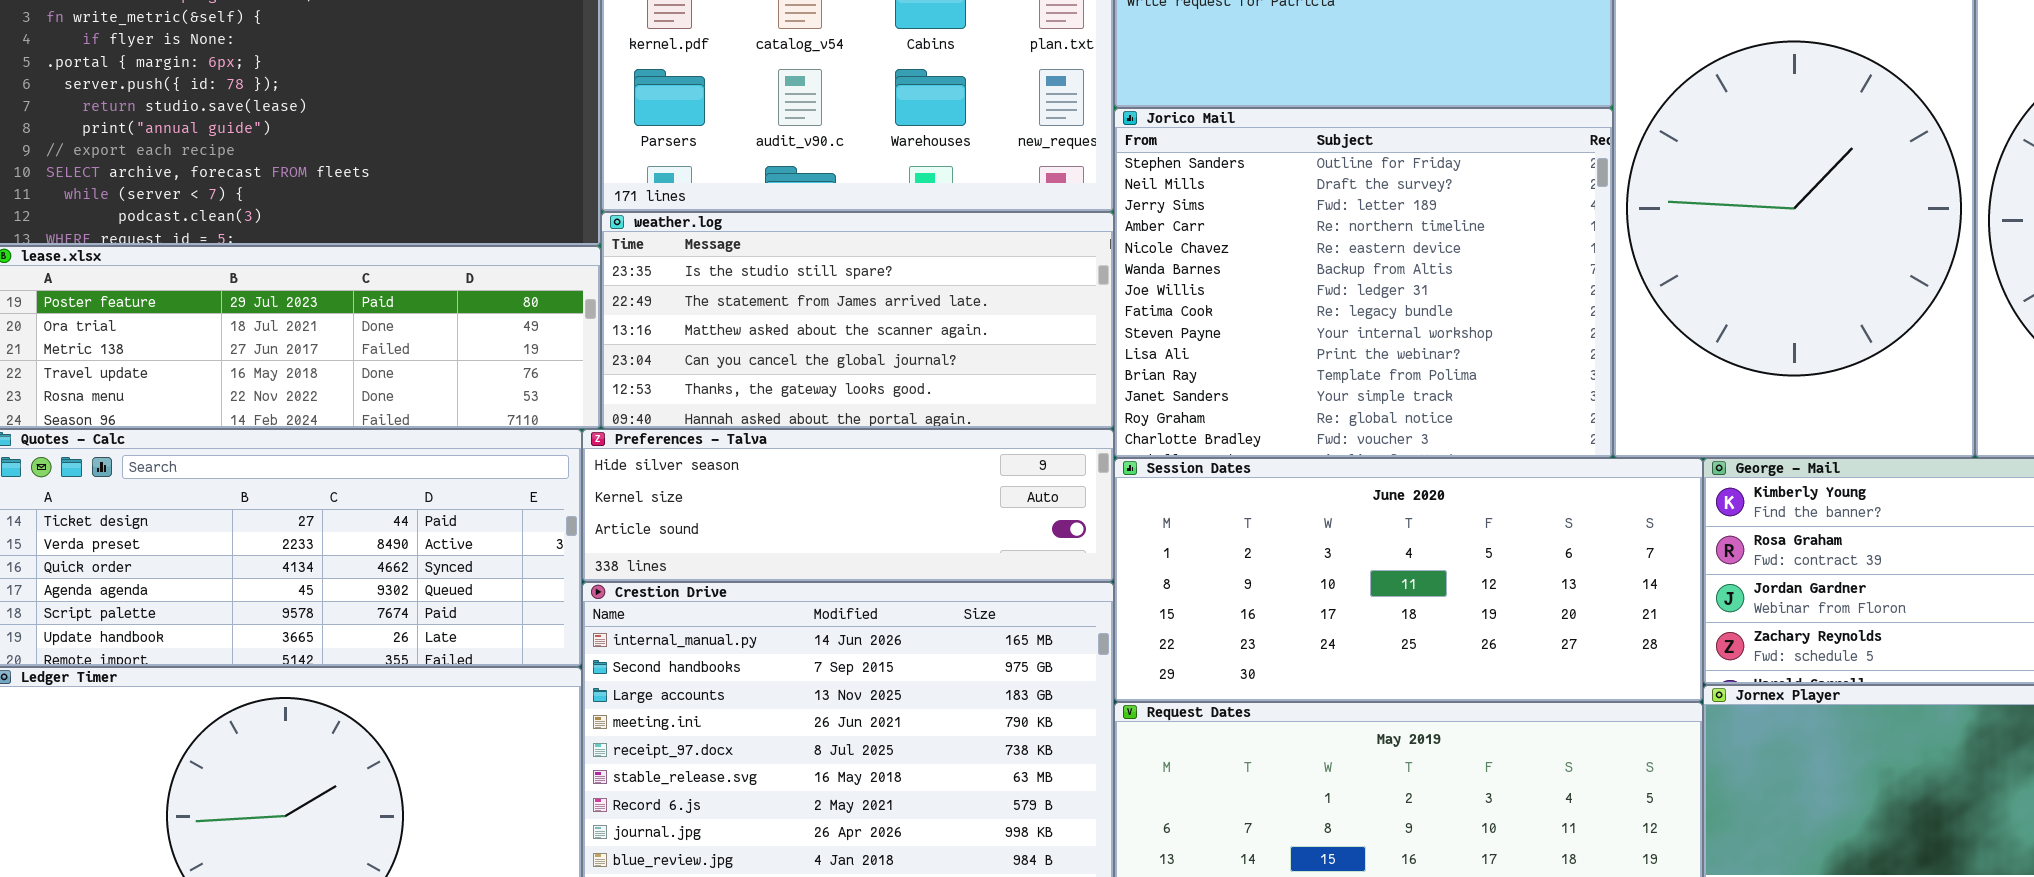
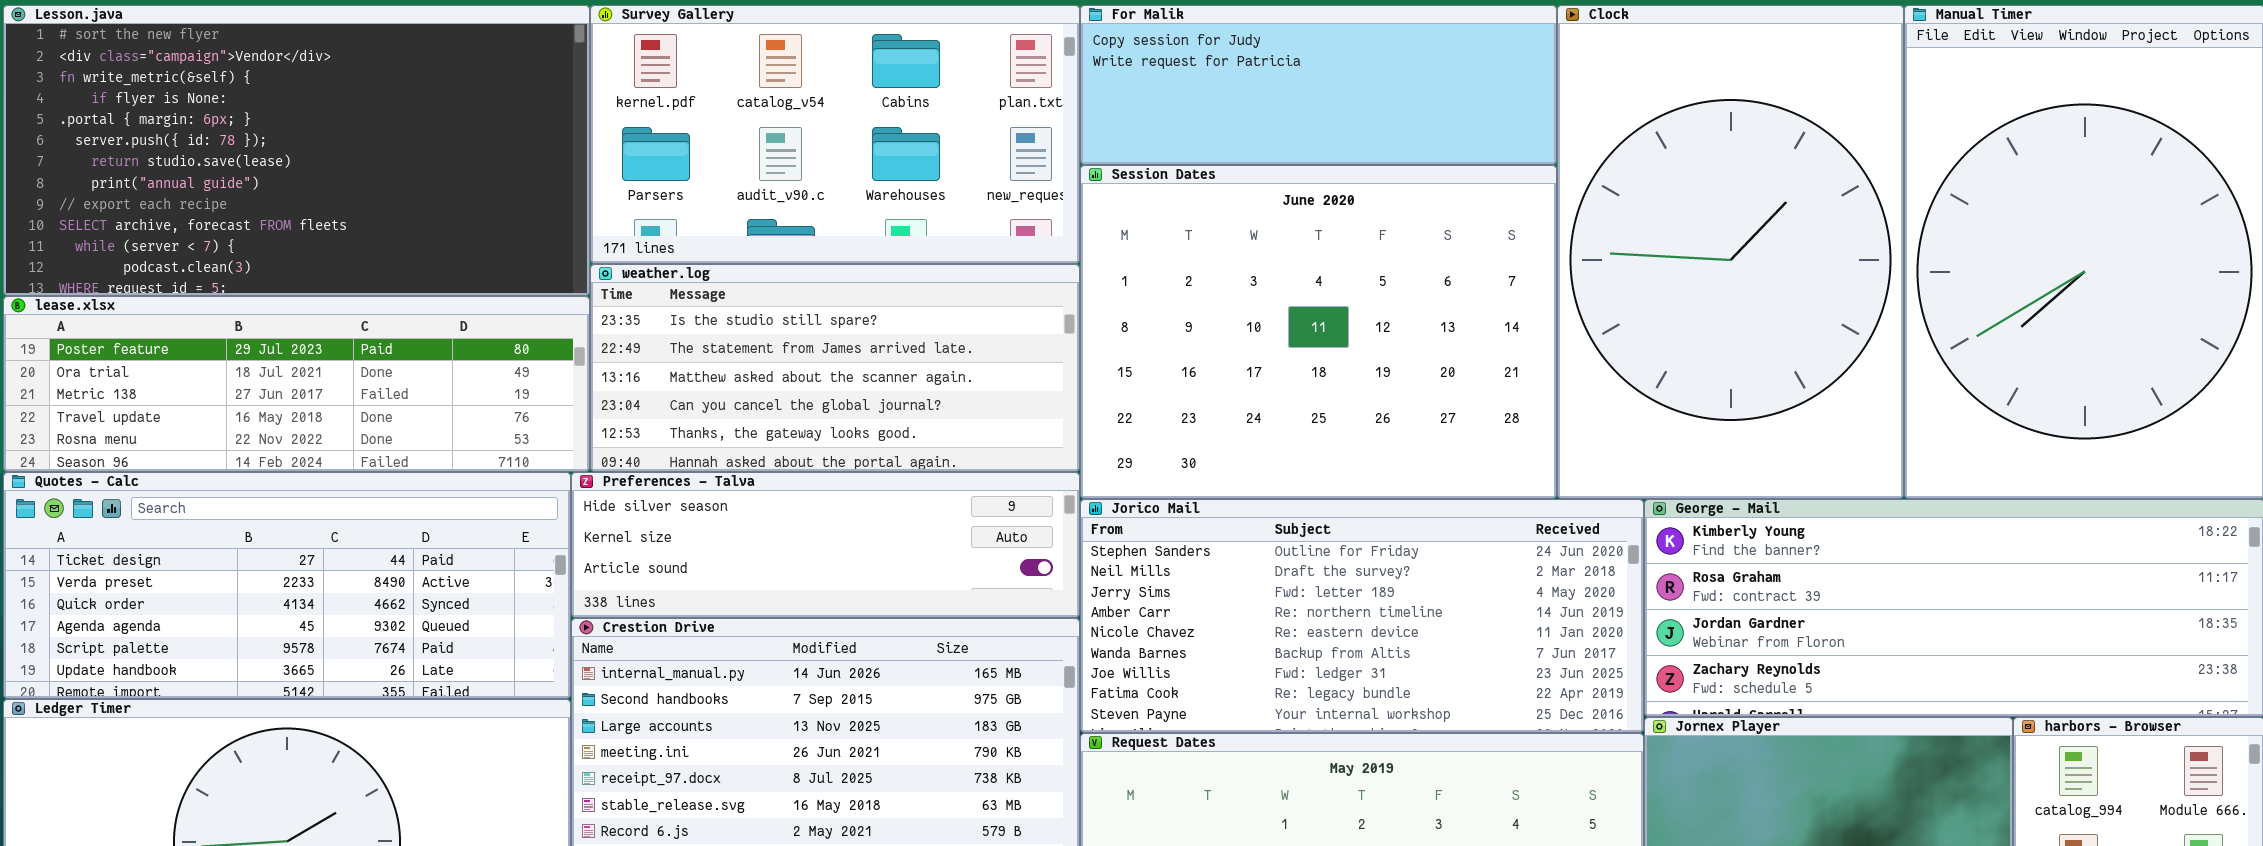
Jorico Mail: [1114,108,1613,458] -> [1080,499,1644,733], moved, resized
Session Dates: [1114,458,1703,702] -> [1080,165,1557,499], moved, resized

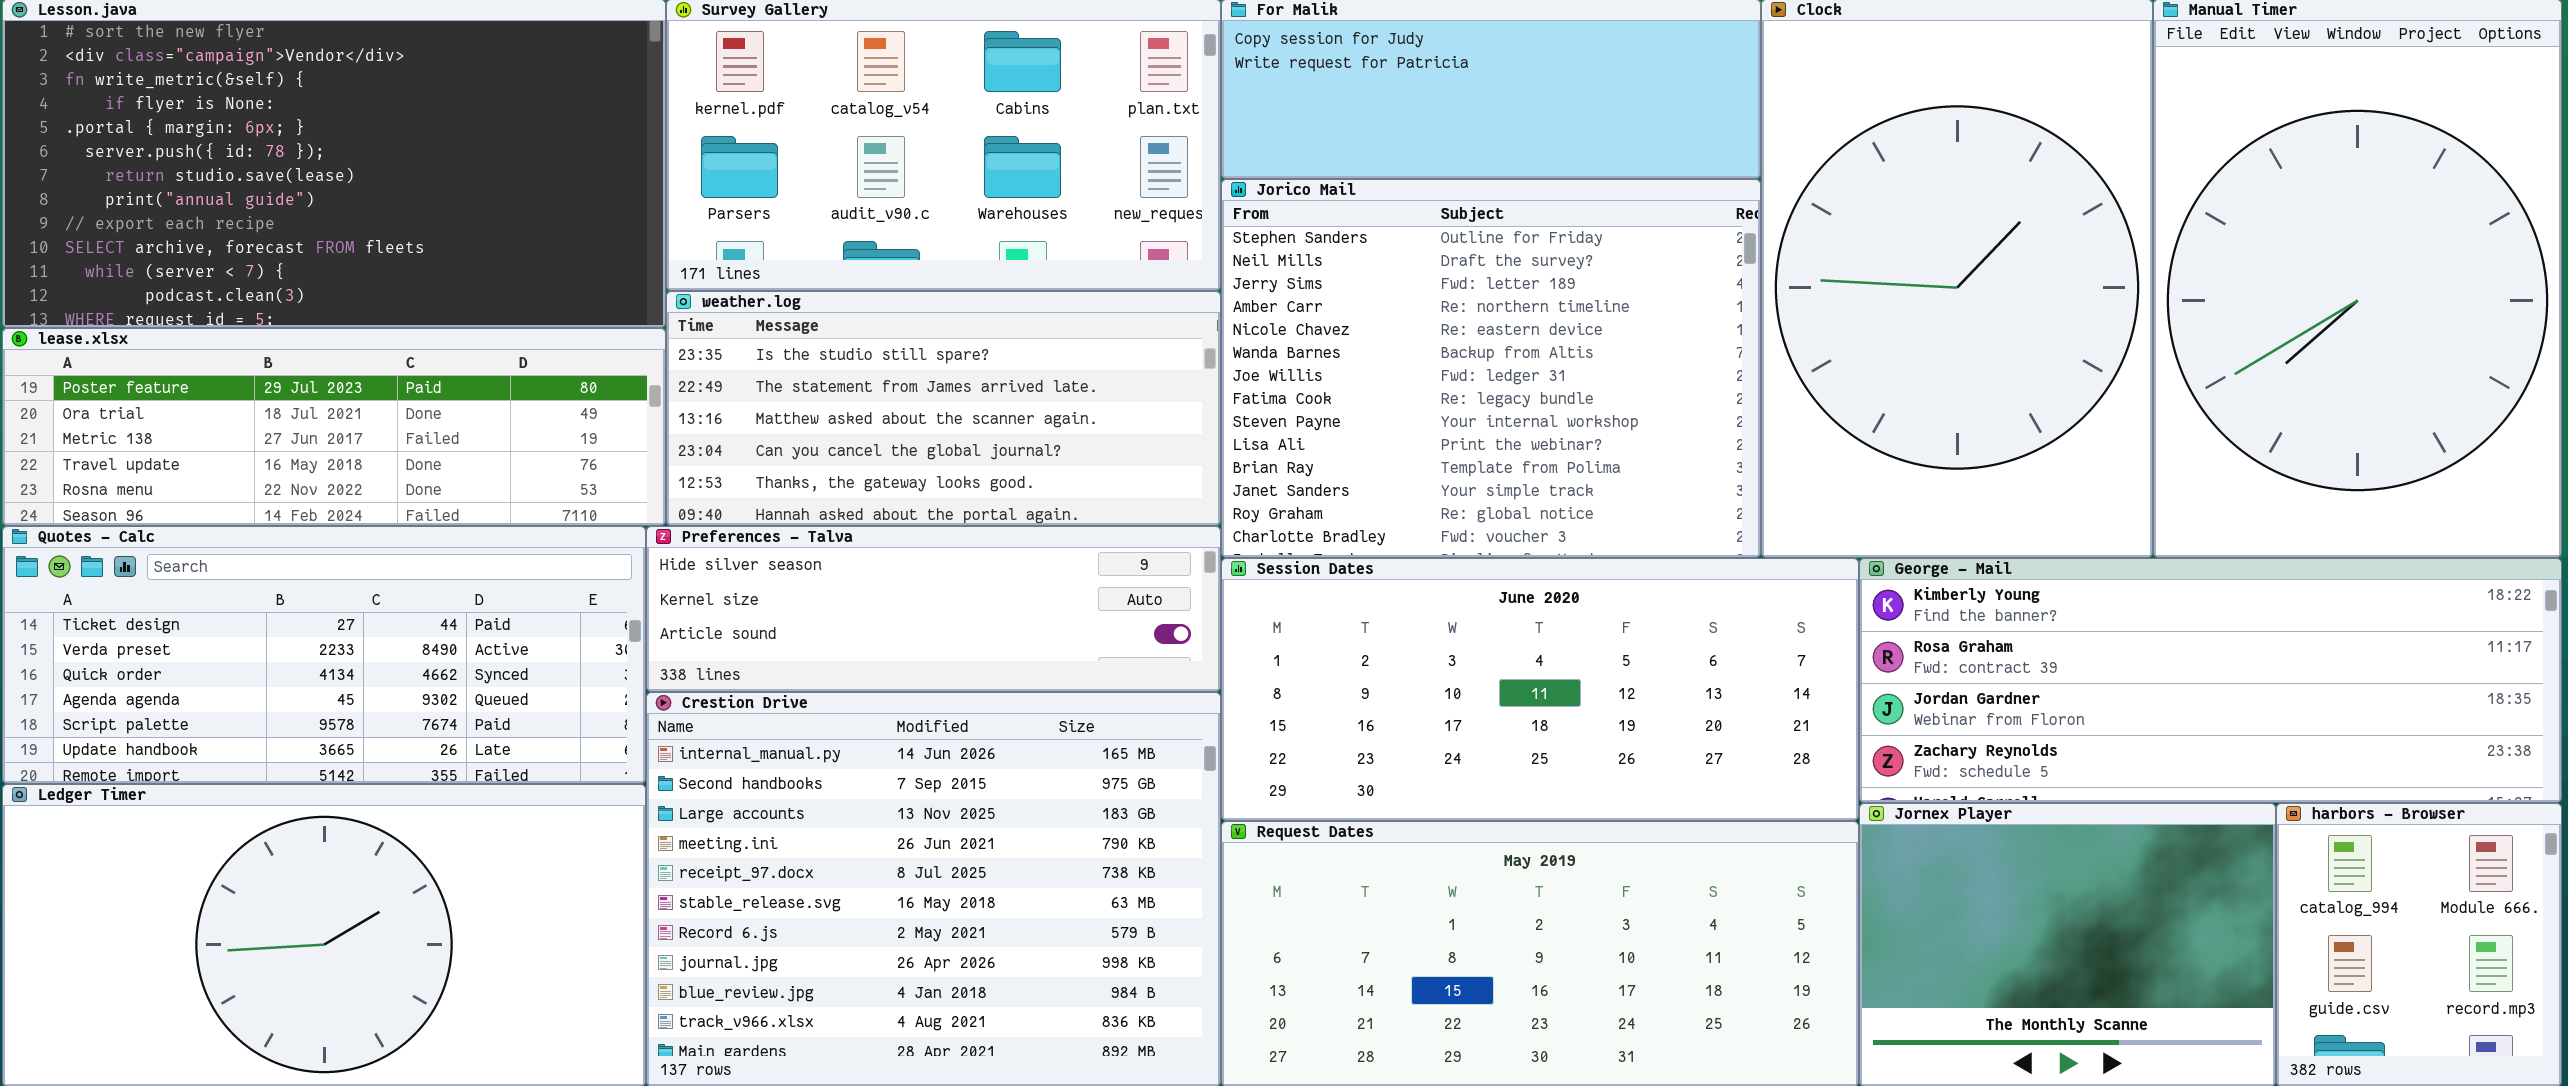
Session Dates: [1080,165,1557,499] -> [1221,558,1859,821], moved, resized
Jorico Mail: [1080,499,1644,733] -> [1221,179,1761,558], moved, resized

